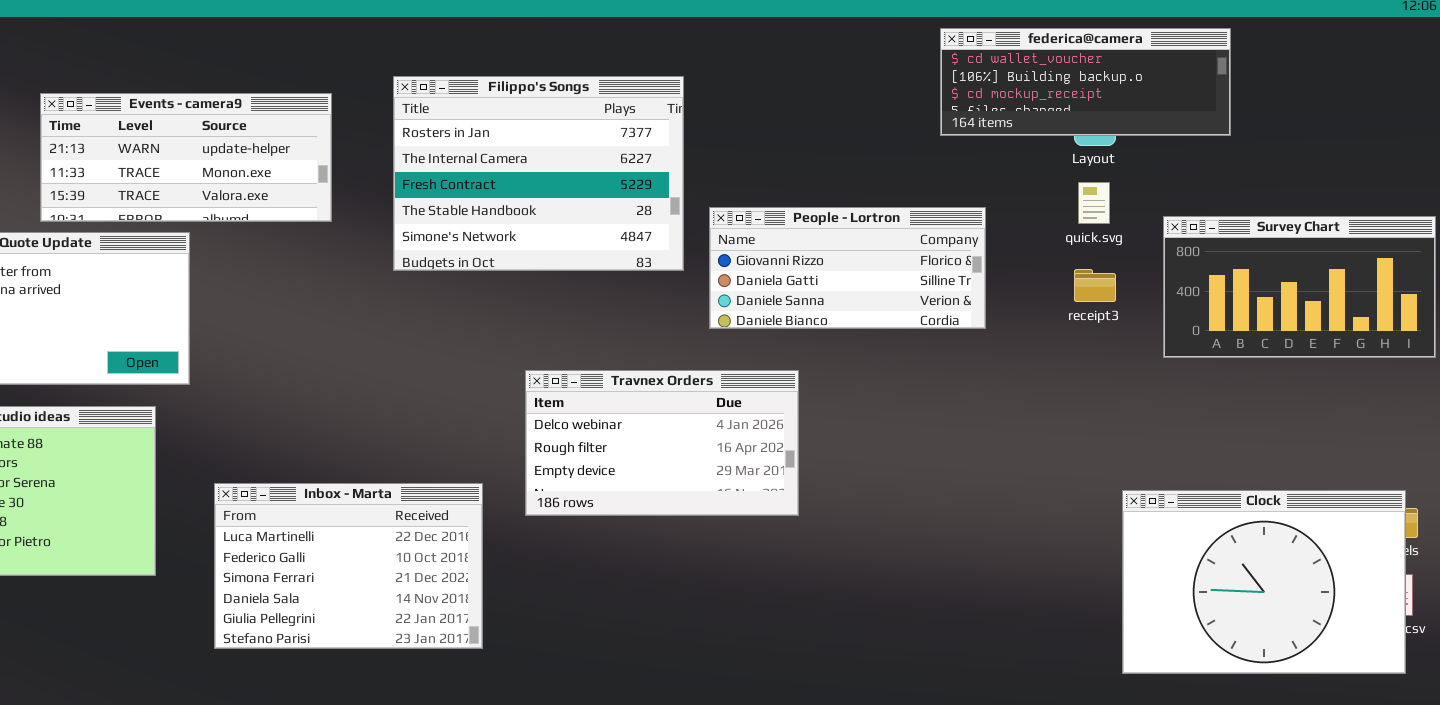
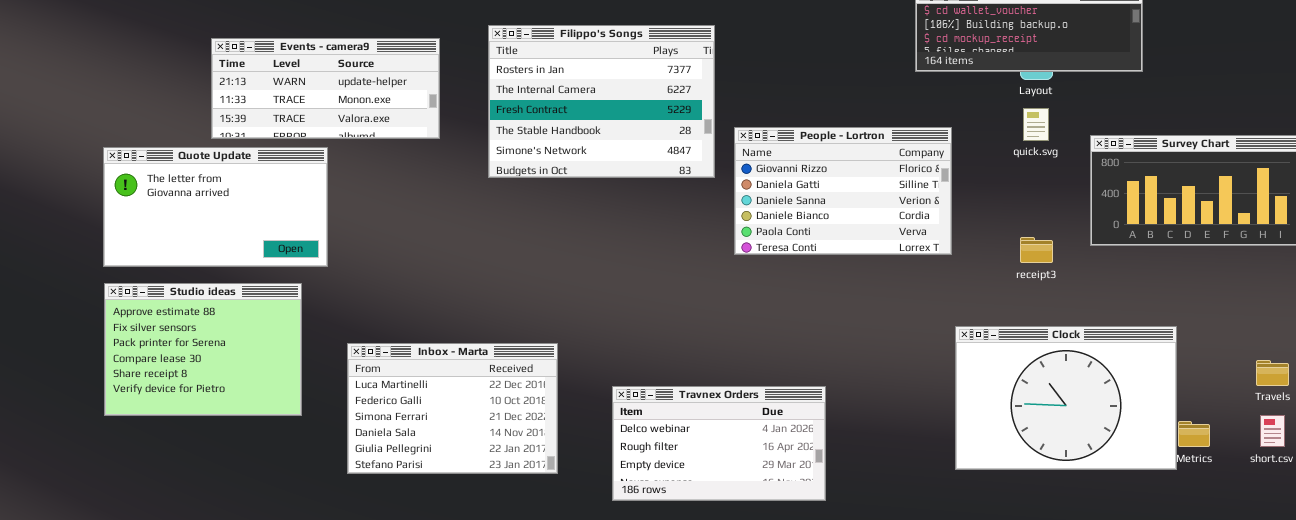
People - Lortron: [709,207,986,329] -> [734,127,952,255], resized
receipt3: [1074,269,1116,302] -> [1020,237,1053,263], moved
Travnex Orders: [525,370,799,516] -> [612,386,826,501], moved
Clock: [1122,490,1406,674] -> [955,326,1177,470], moved

